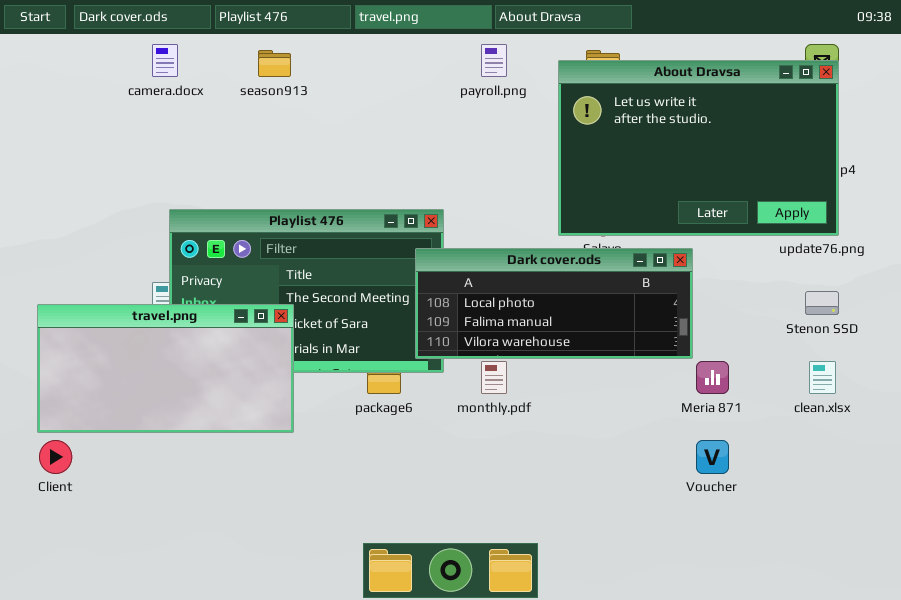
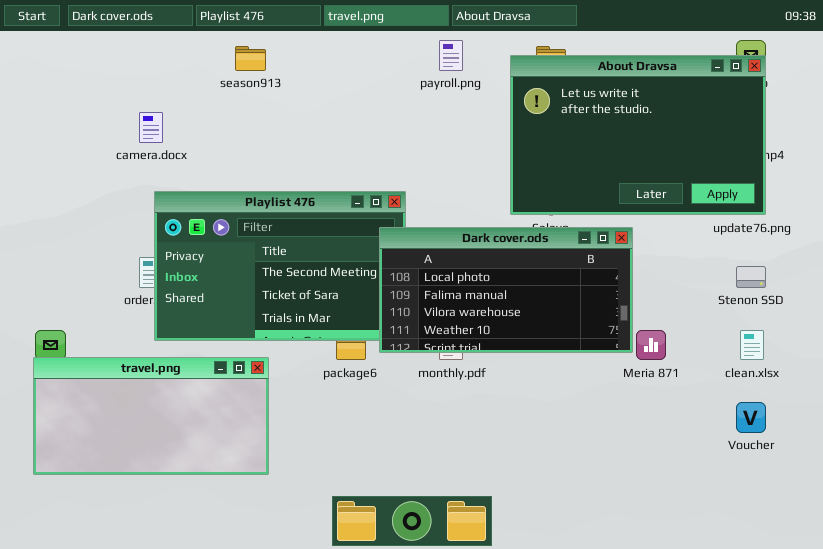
camera.docx: [152,44,178,77] -> [139,112,163,143], moved
Dark cover.ods: [415,248,693,359] -> [379,227,633,353], resized
travel.png: [37,304,294,433] -> [33,357,269,475], moved
Voucher: [696,440,729,474] -> [736,402,766,433], moved

